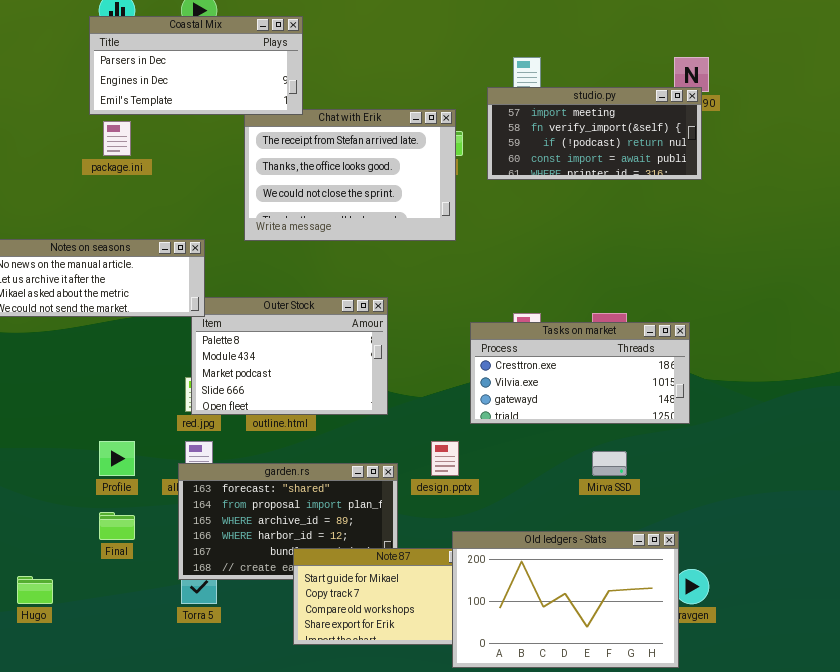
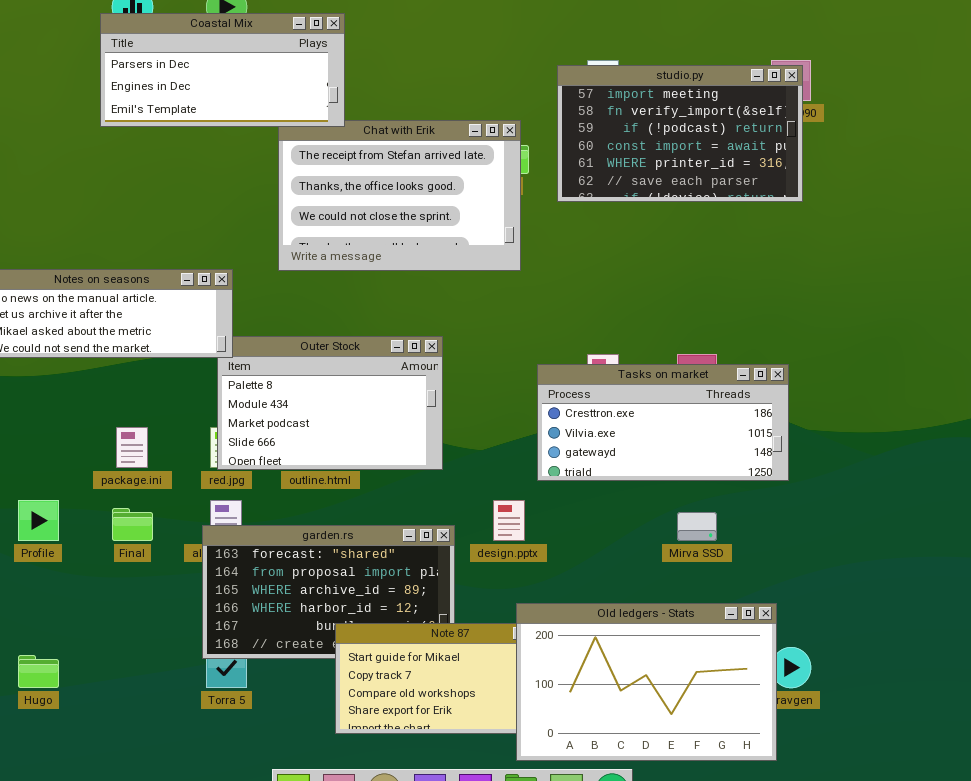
studio.py: [487,87,702,180] -> [557,65,803,202], resized
package.ini: [103,121,131,156] -> [116,427,148,468], moved
Profile: [99,441,135,476] -> [18,500,59,541], moved
Final: [99,512,135,540] -> [112,508,153,541], moved

